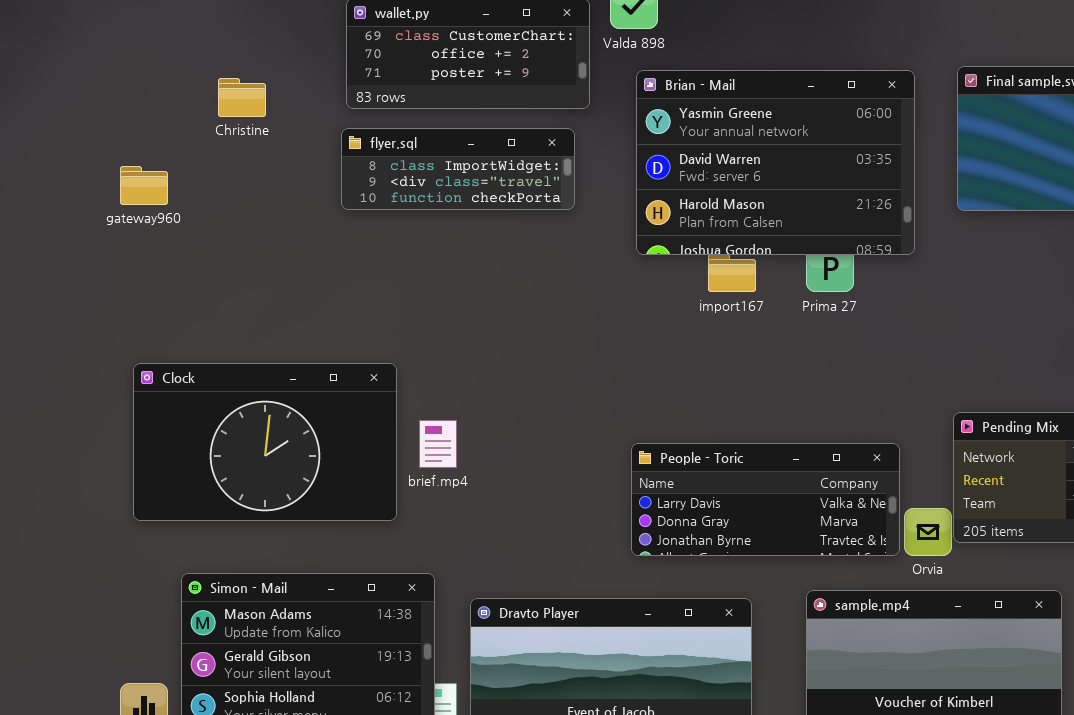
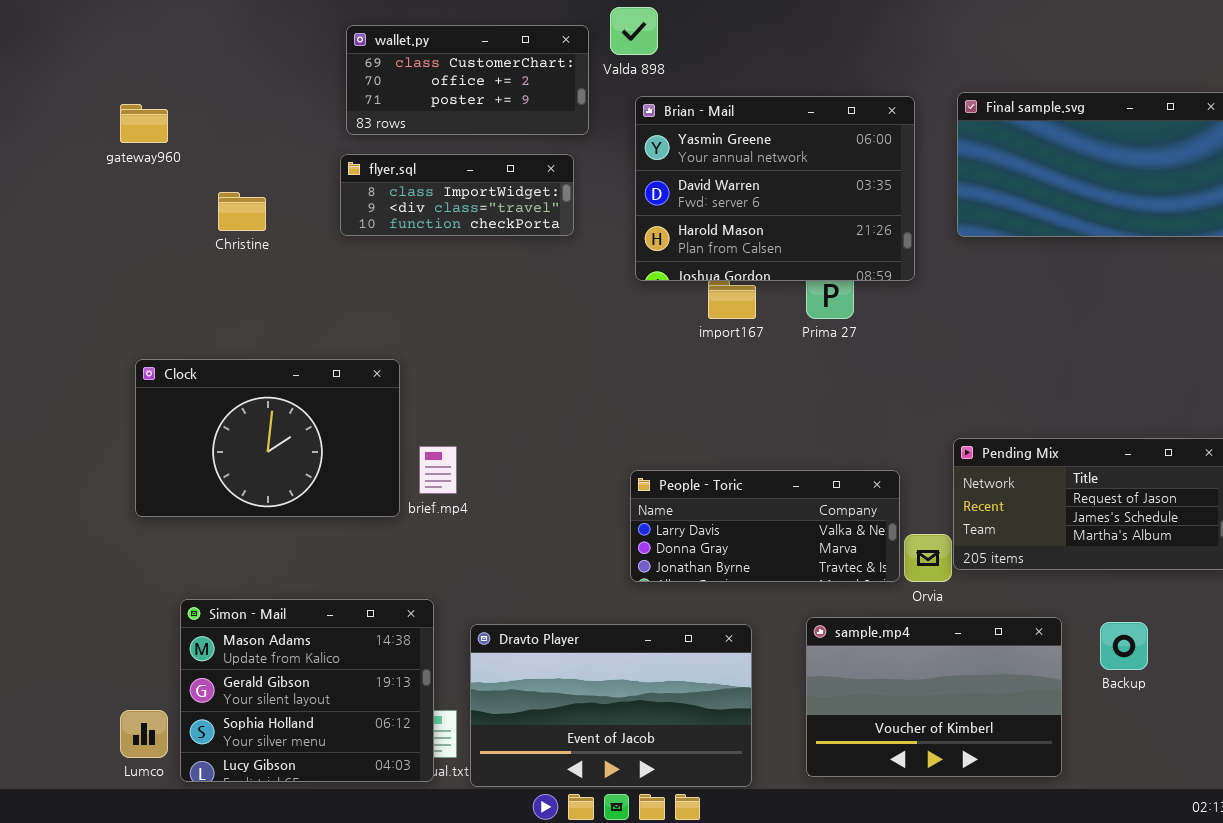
Christine: [218,78,266,117] -> [218,192,266,231], moved
gateway960: [120,166,168,205] -> [120,104,168,143], moved
Clock: [133,363,397,521] -> [135,359,400,517], moved

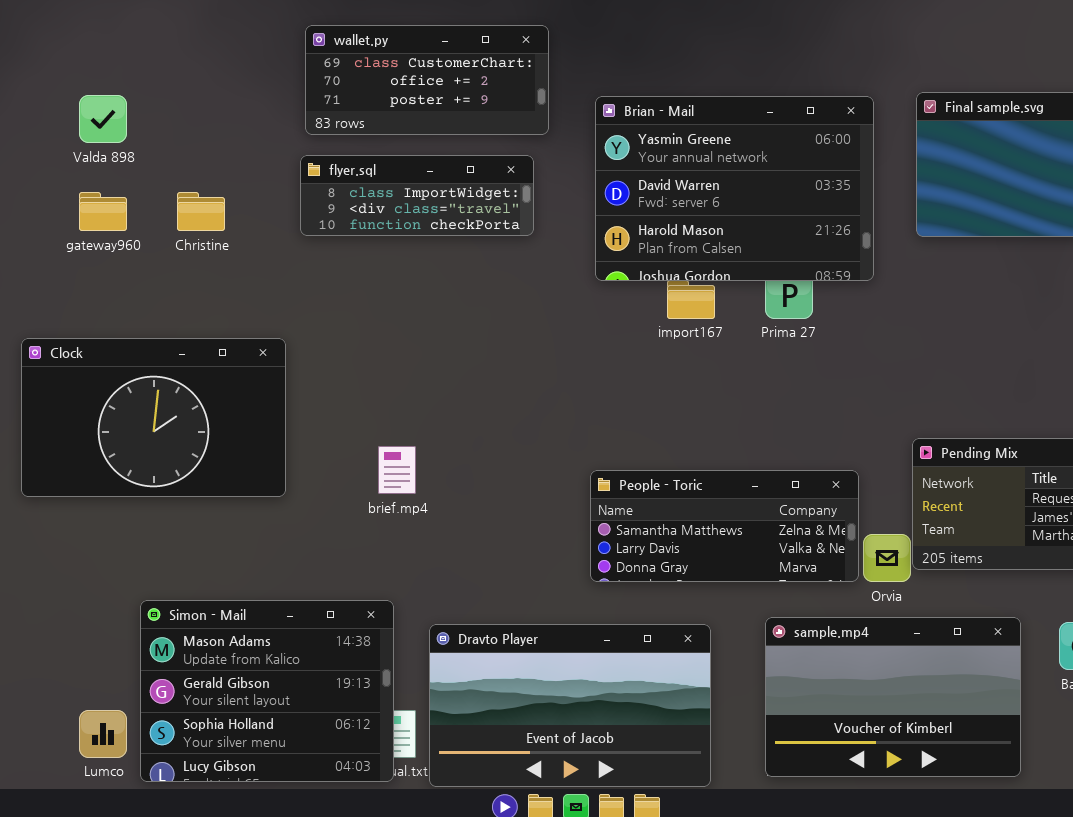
Valda 898: [610,7,658,55] -> [79,95,127,143], moved
gateway960: [120,104,168,143] -> [79,192,127,231], moved
Clock: [135,359,400,517] -> [21,338,286,497], moved
People - Toric: [630,470,900,582] -> [590,470,859,582], scrolled up 1 row

